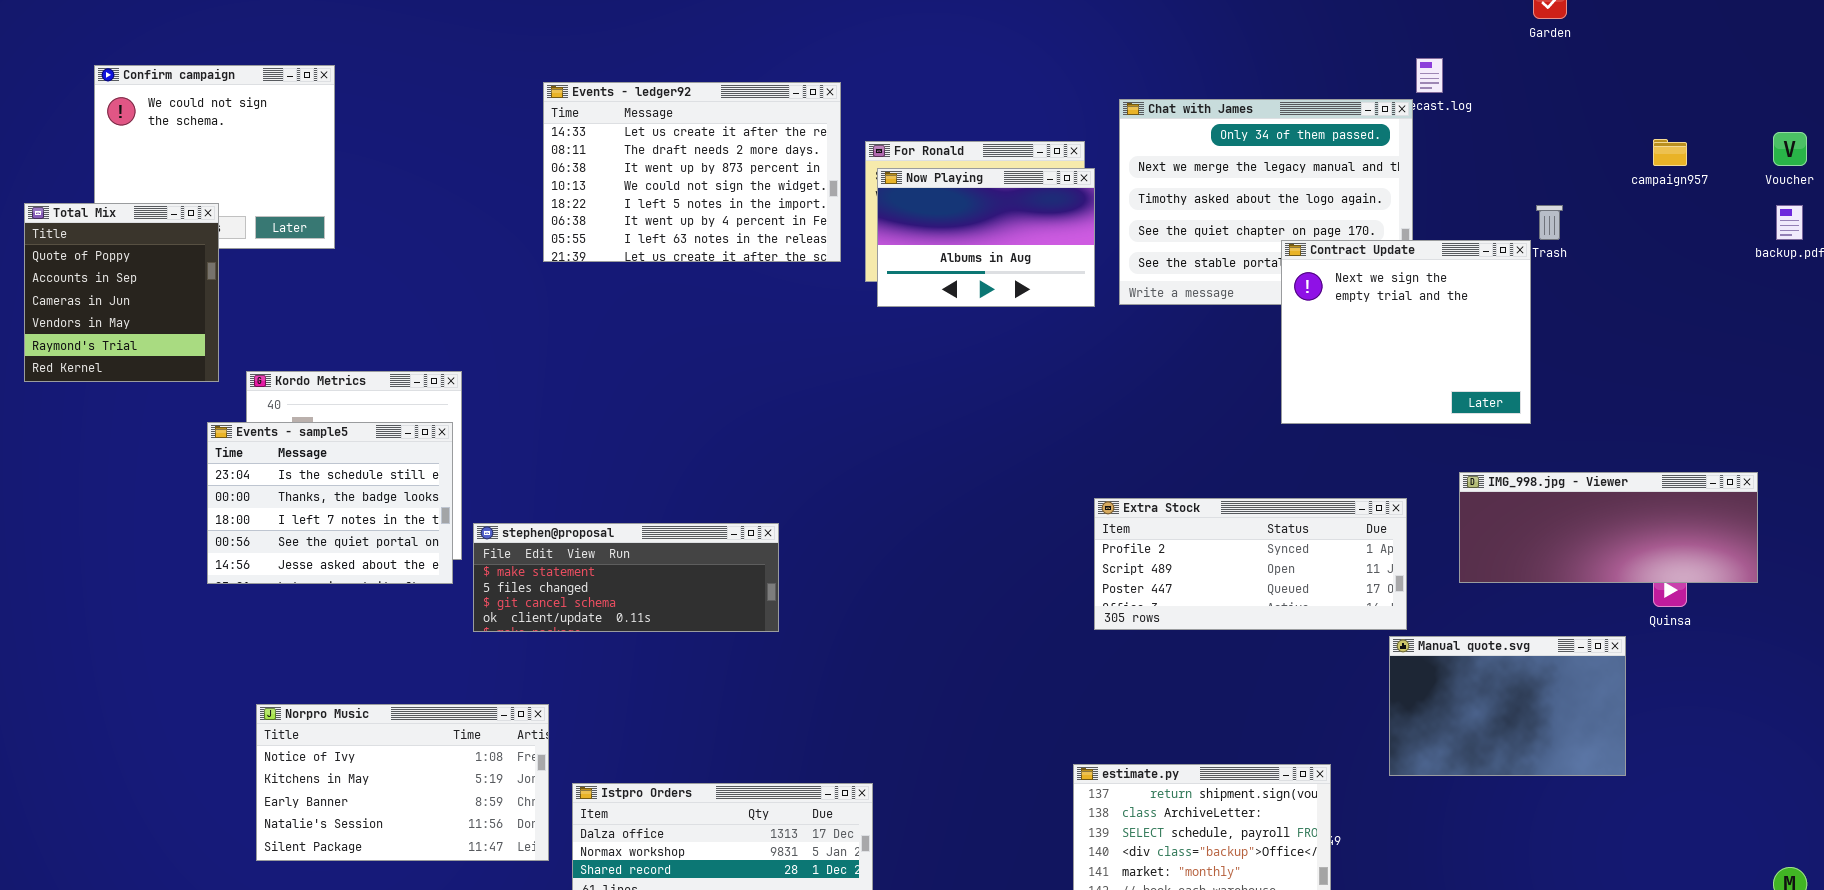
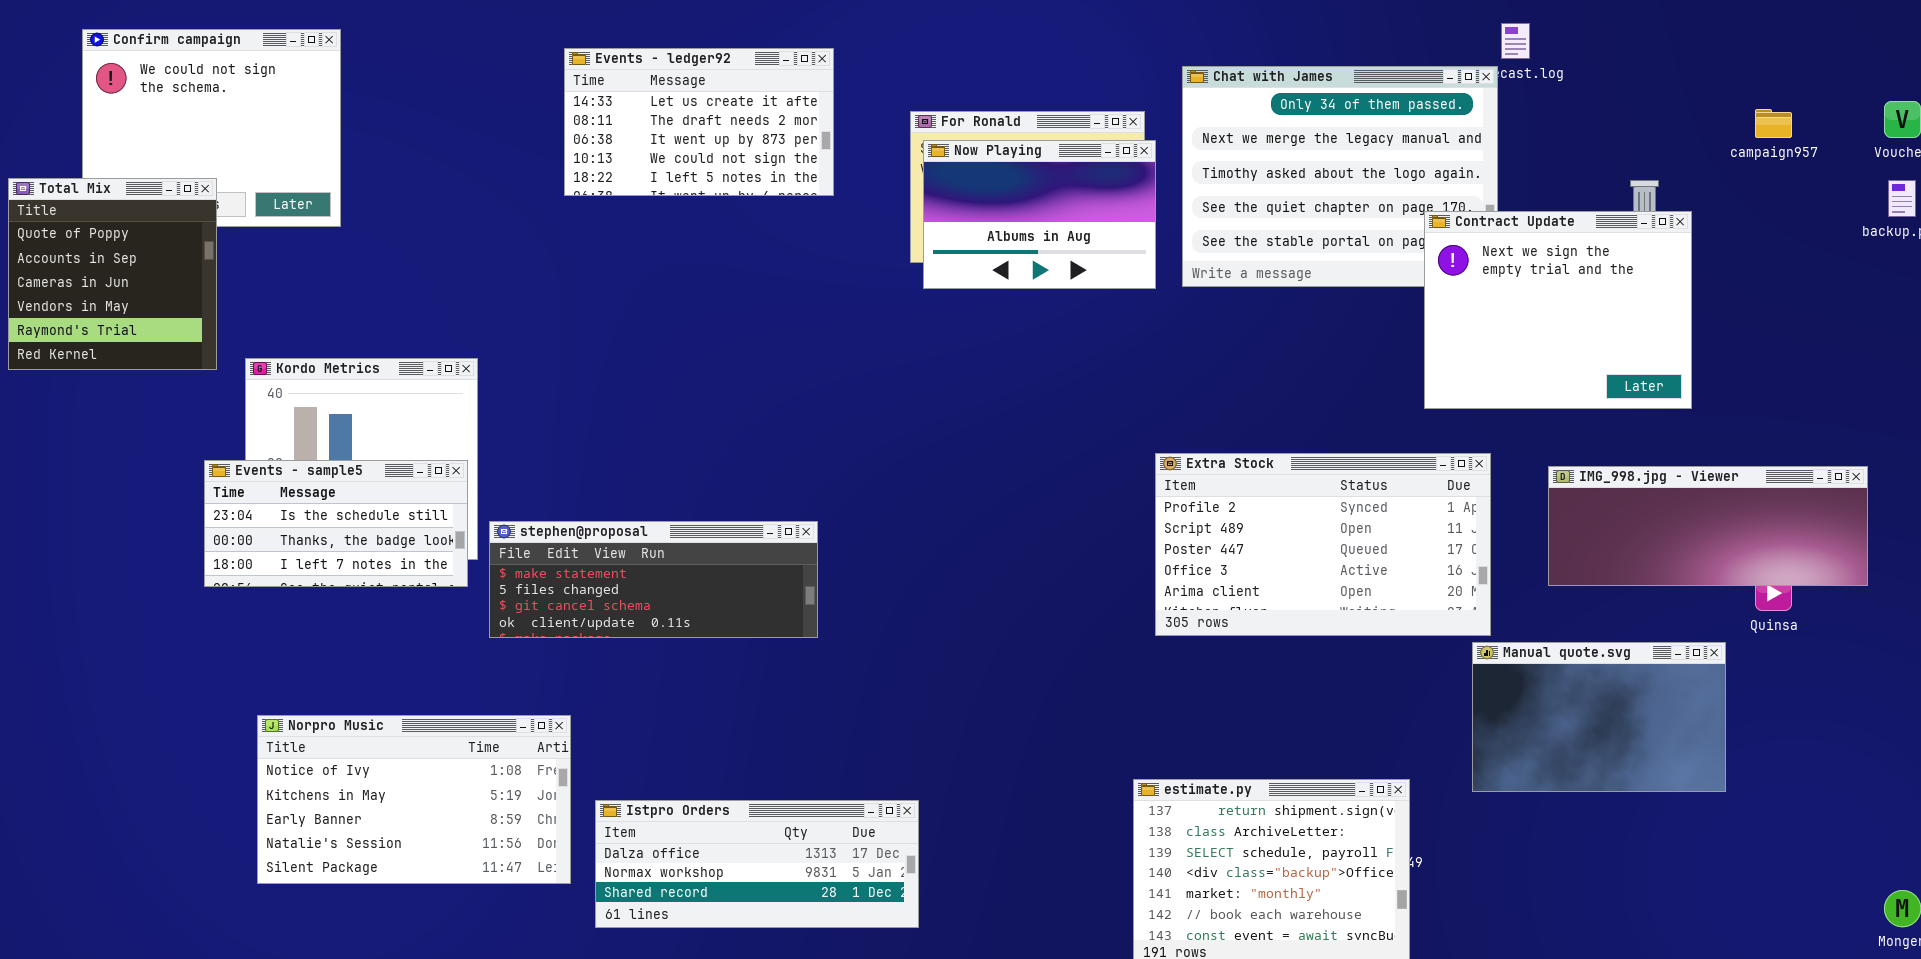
Events - ledger92: [543,82,841,262] -> [564,48,834,196], resized
Contract Update: [1281,240,1531,424] -> [1424,211,1692,409], moved
Events - sample5: [207,422,453,584] -> [204,460,468,587], resized
Extra Stock: [1094,498,1407,630] -> [1155,453,1491,636], resized

